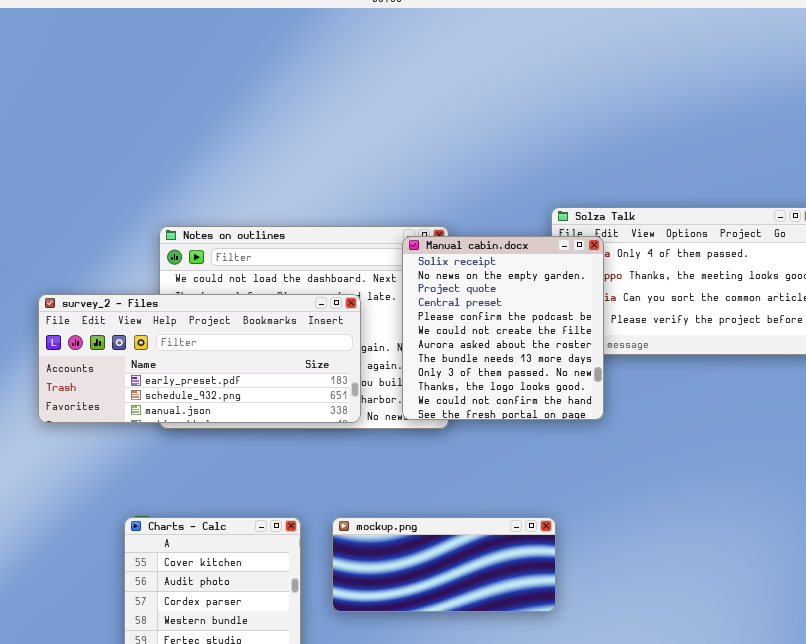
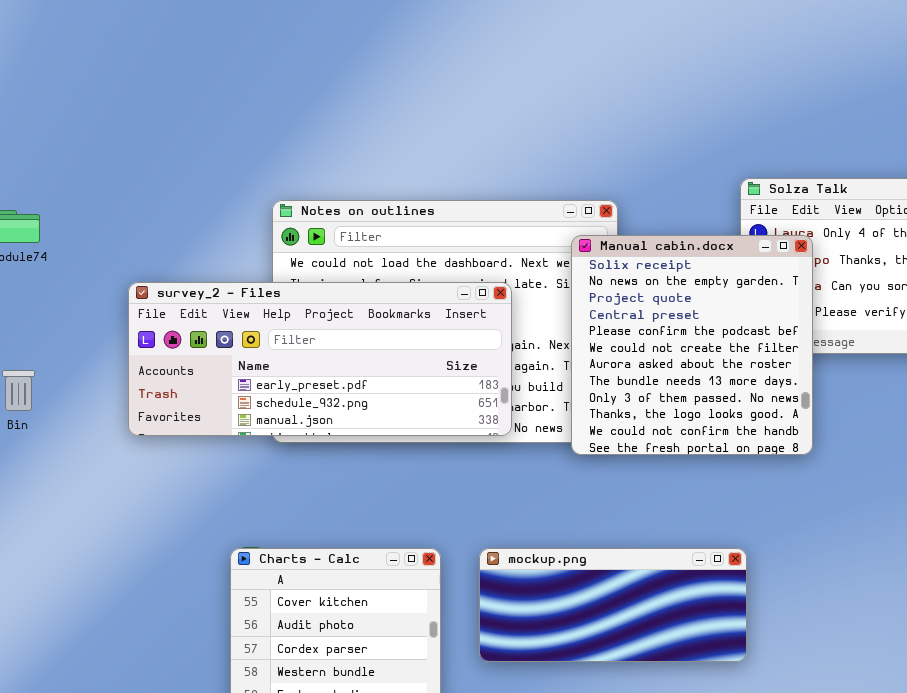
Manual cabin.docx: [402,236,604,420] -> [571,235,813,455], moved

